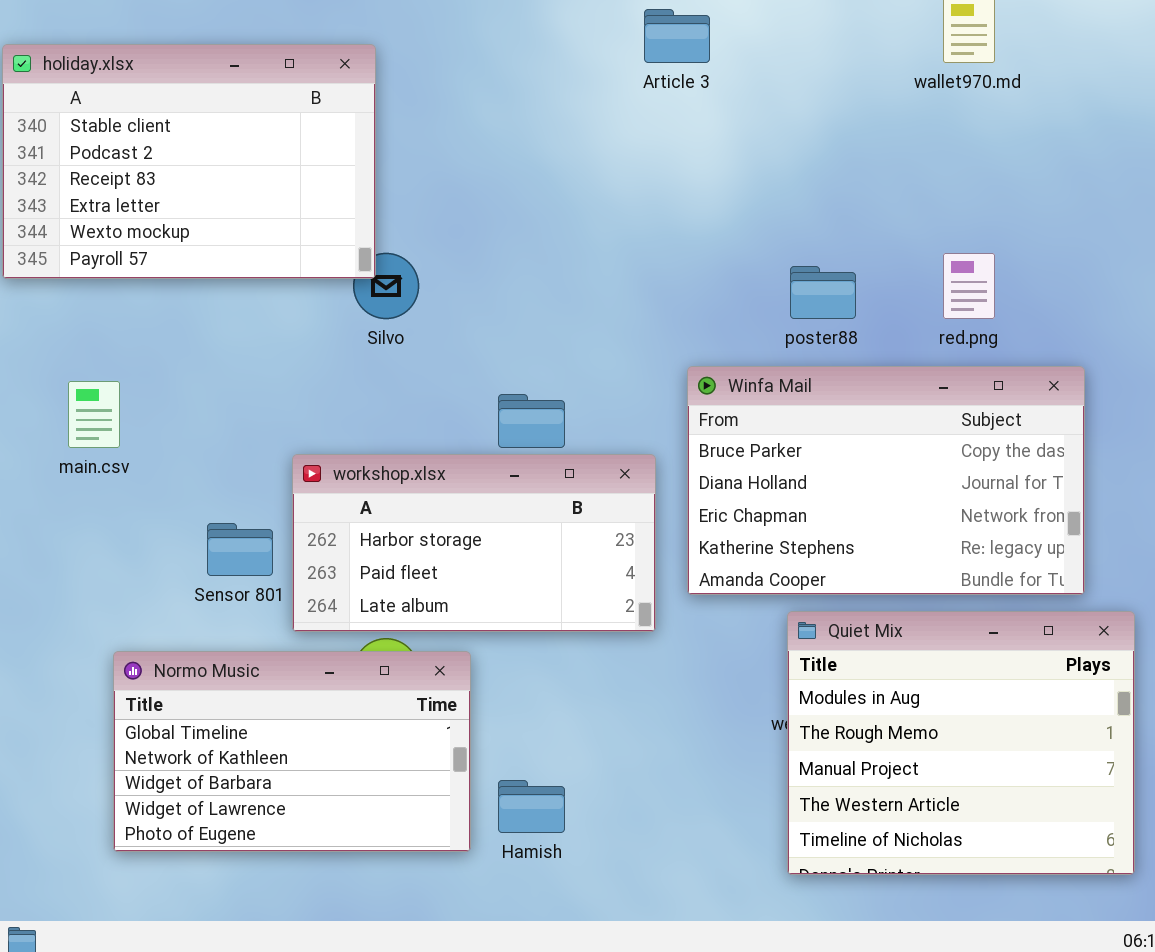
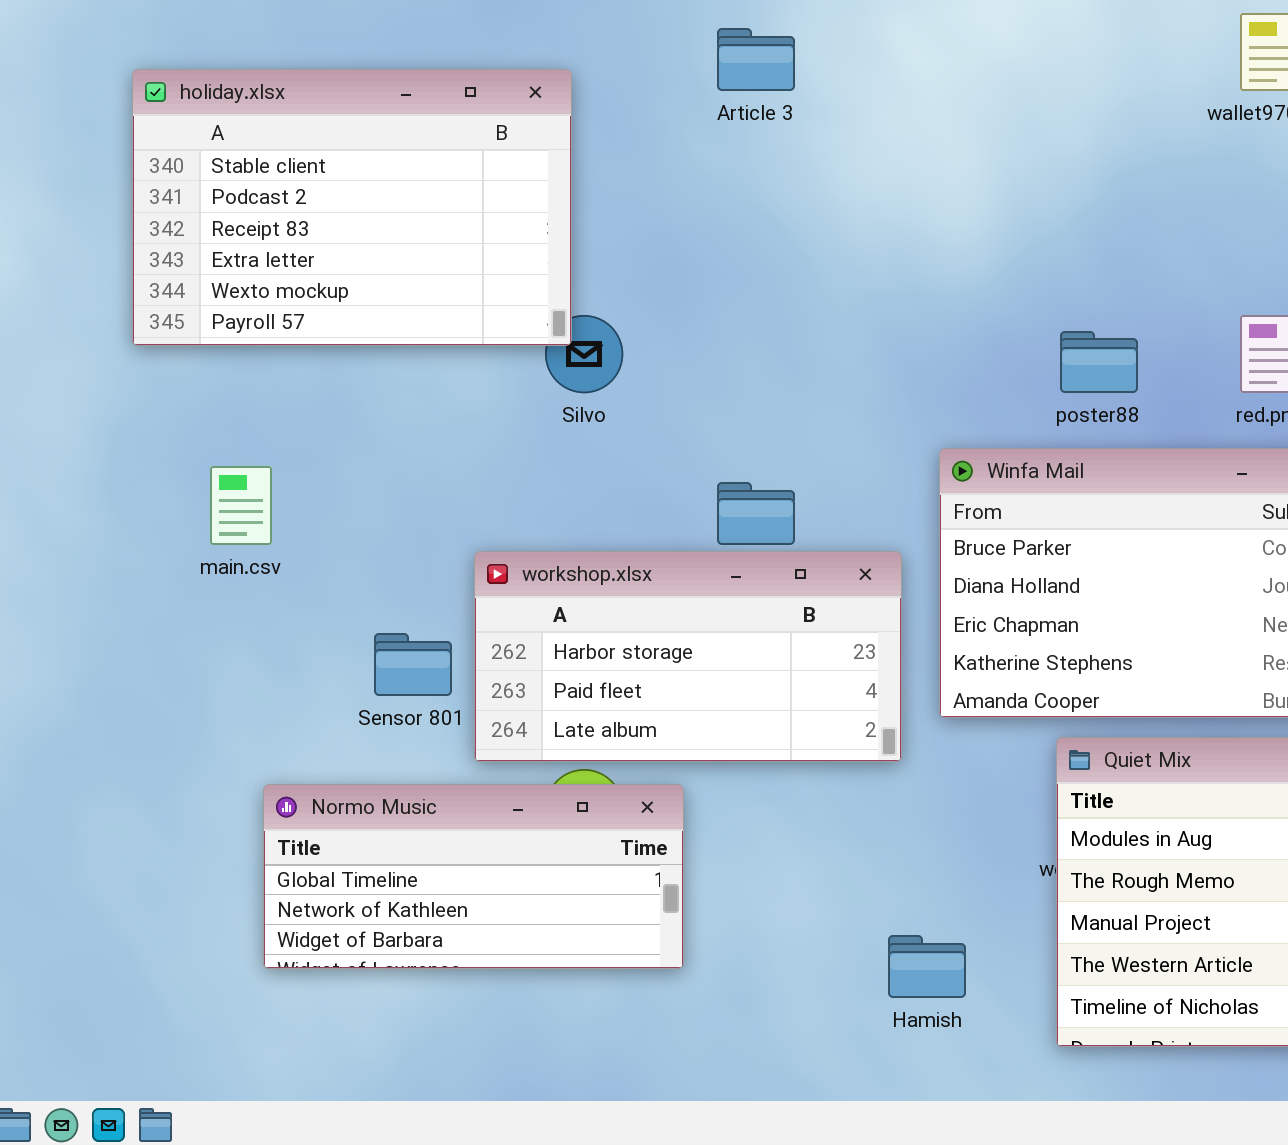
Article 3: [644,9,710,63] -> [717,28,795,91], moved
Normo Music: [113,651,471,852] -> [263,784,684,969], resized
Hamish: [498,780,565,833] -> [888,935,966,998], moved

